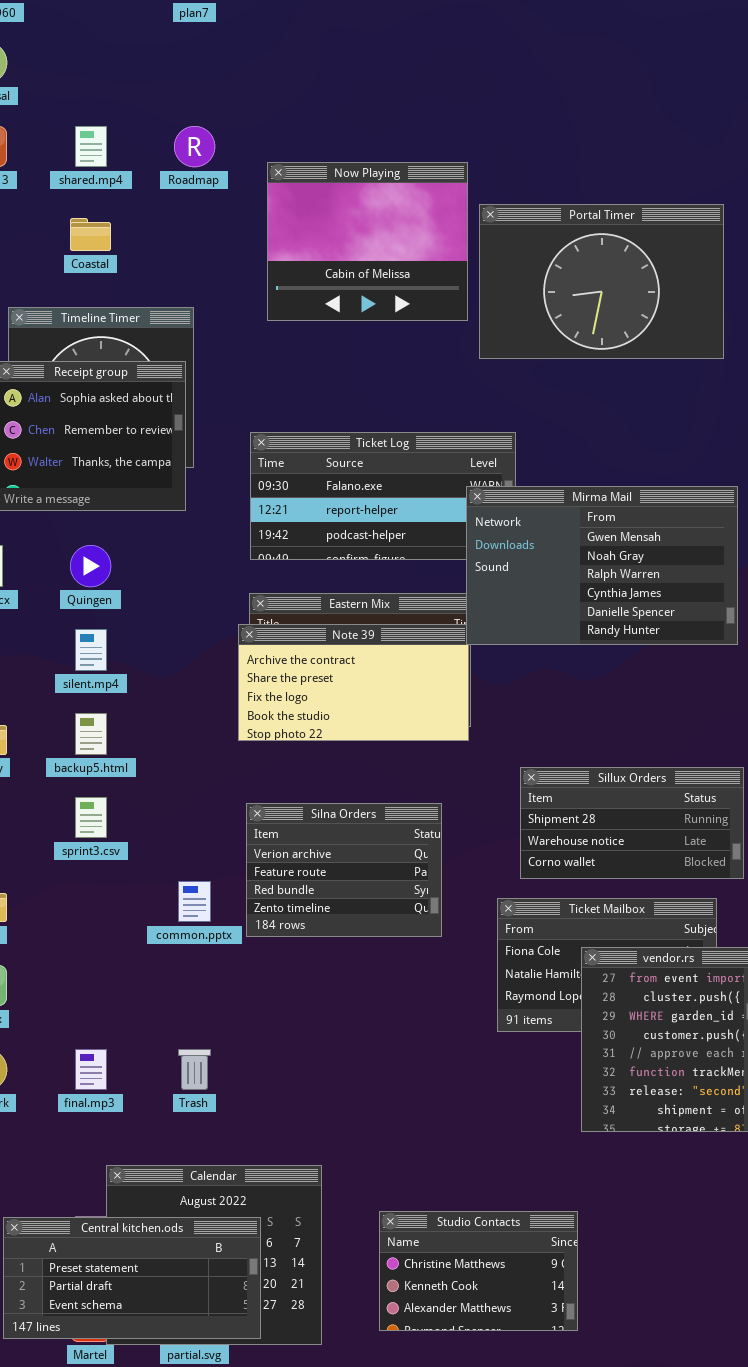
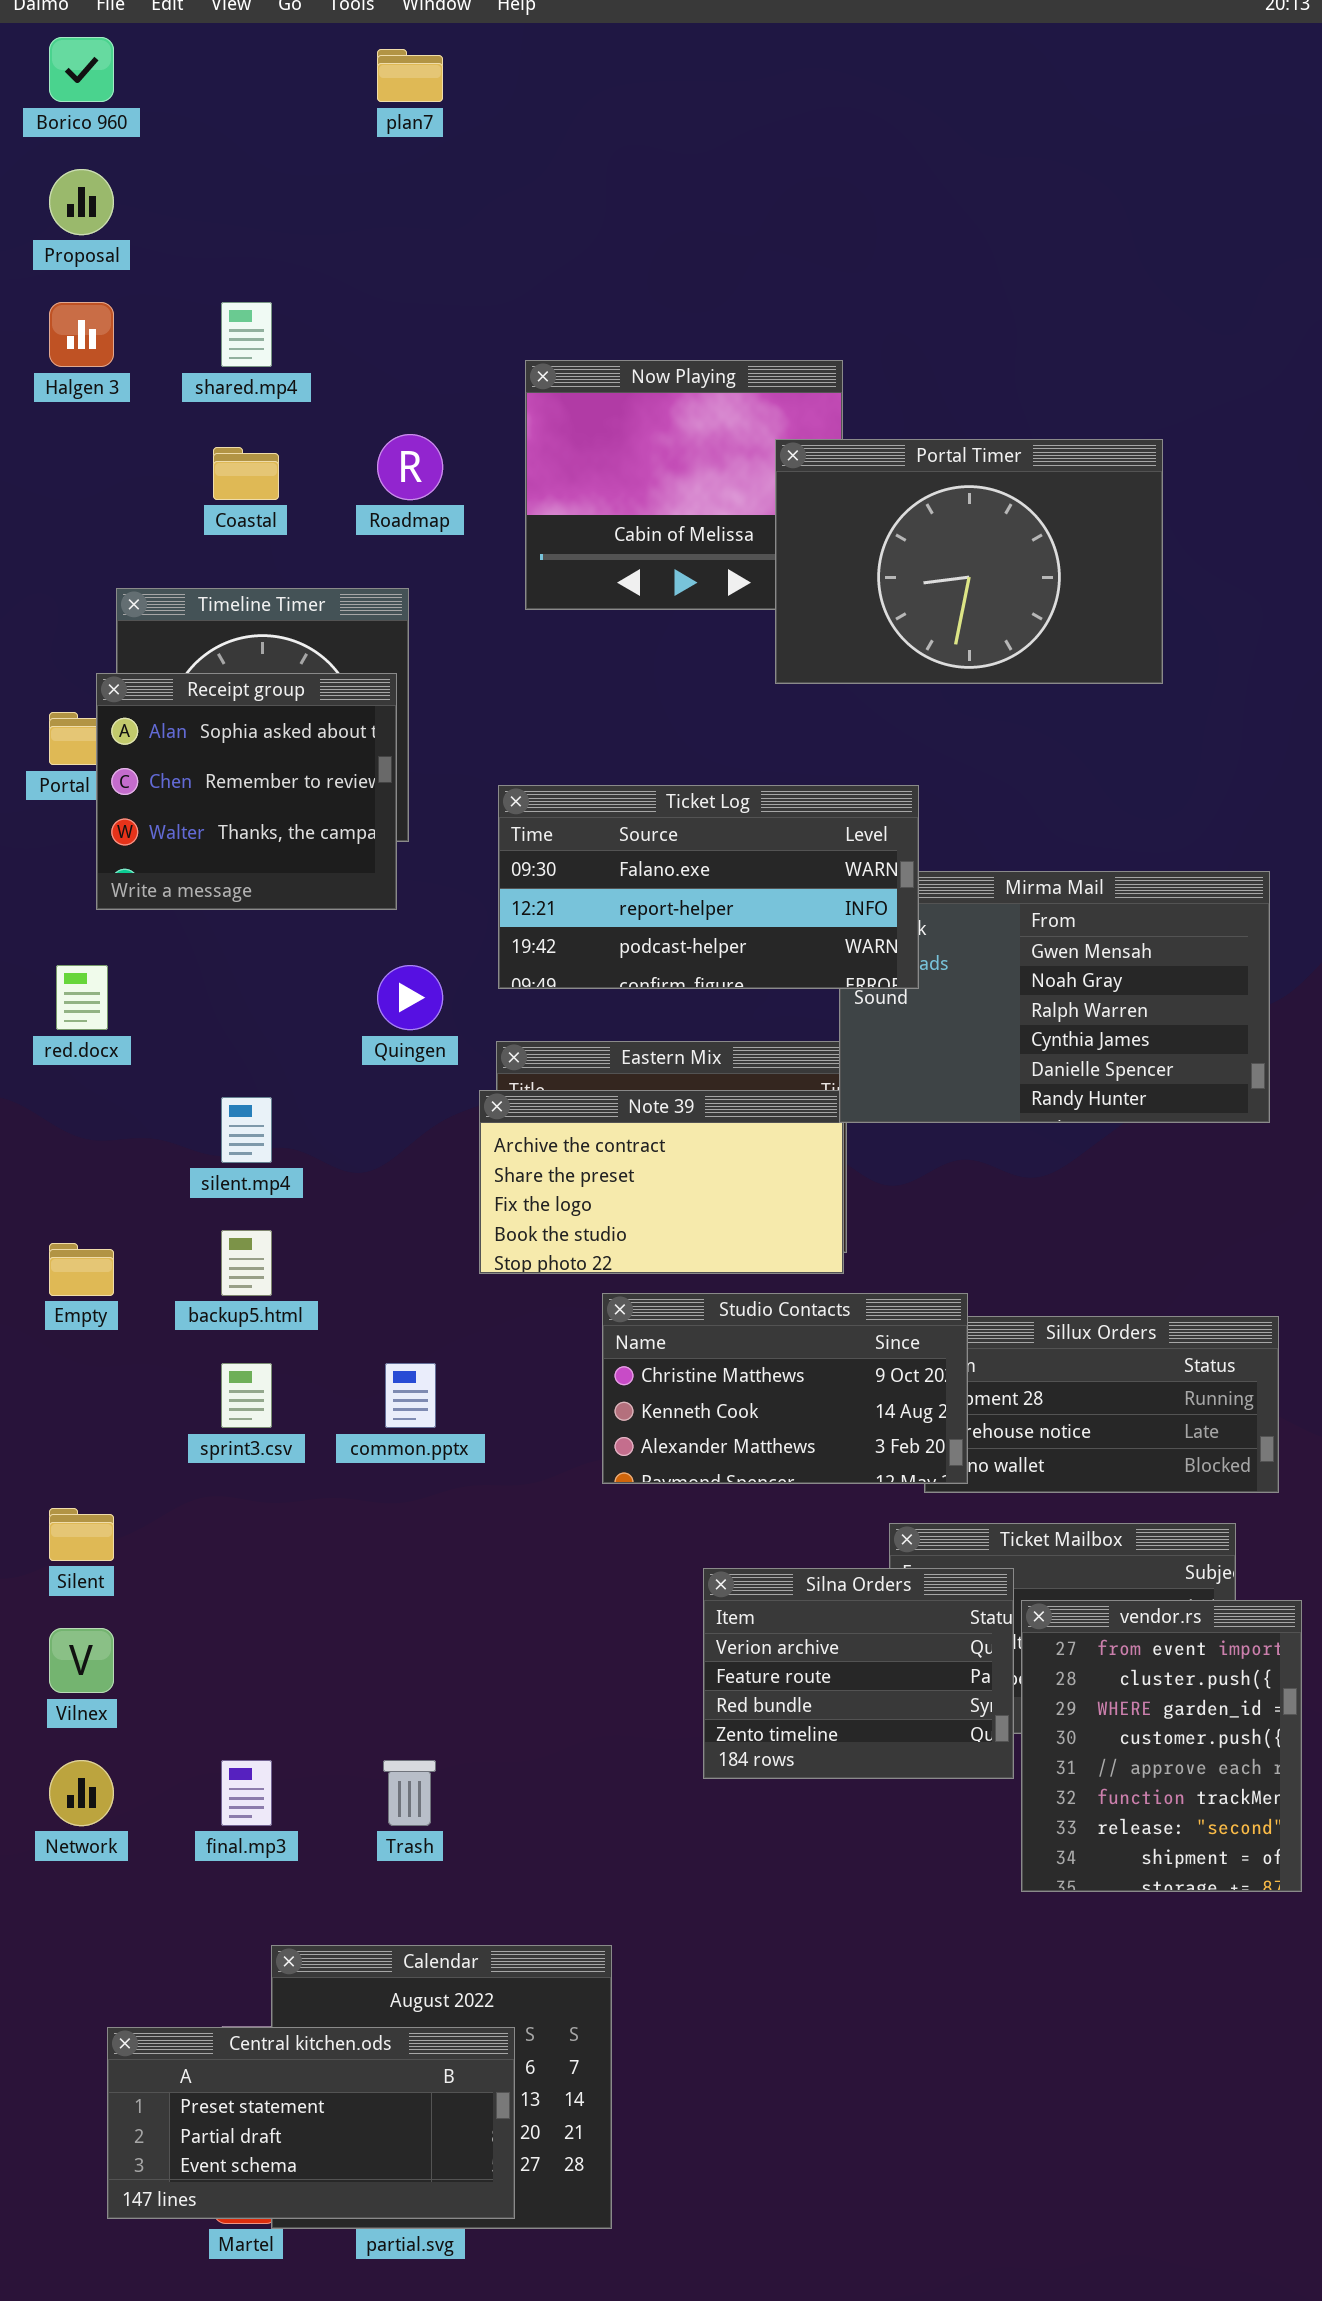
Roadmap: [174,126,215,167] -> [377,434,443,500], moved
Portal Timer: [479,204,724,359] -> [775,439,1163,684], moved
Ticket Log: [250,432,516,560] -> [498,785,919,989], raised
Quingen: [70,545,111,587] -> [377,965,443,1030], moved
Silna Orders: [246,803,442,937] -> [703,1568,1014,1779], moved
common.pptx: [178,881,211,922] -> [385,1363,436,1428], moved
Studio Contacts: [379,1211,578,1331] -> [602,1293,968,1484], moved, resized

